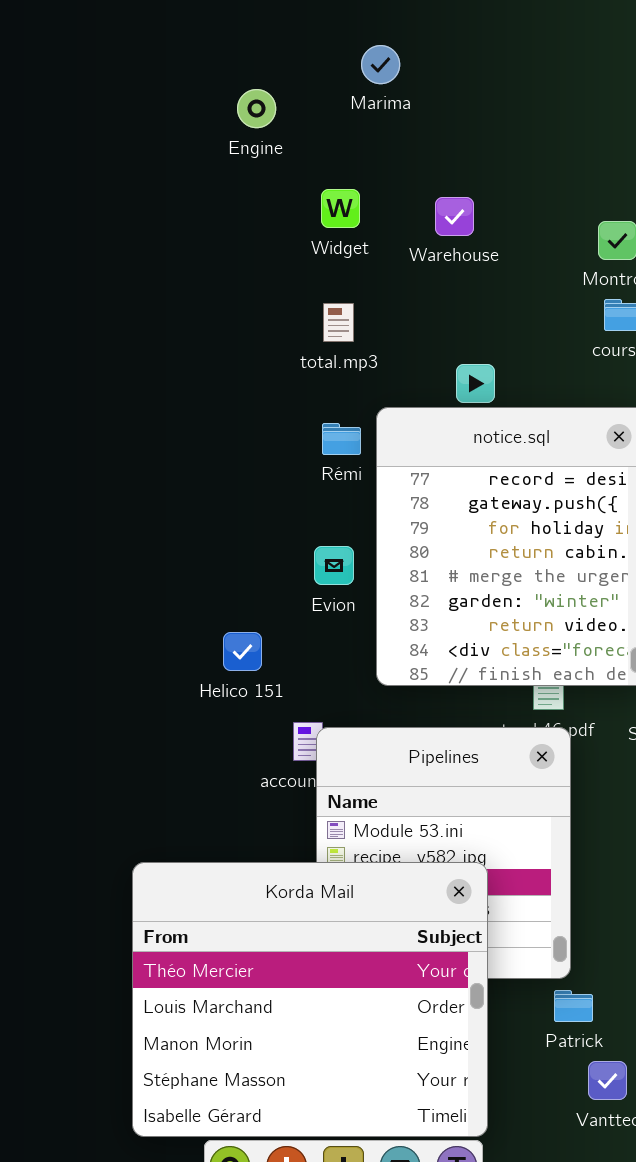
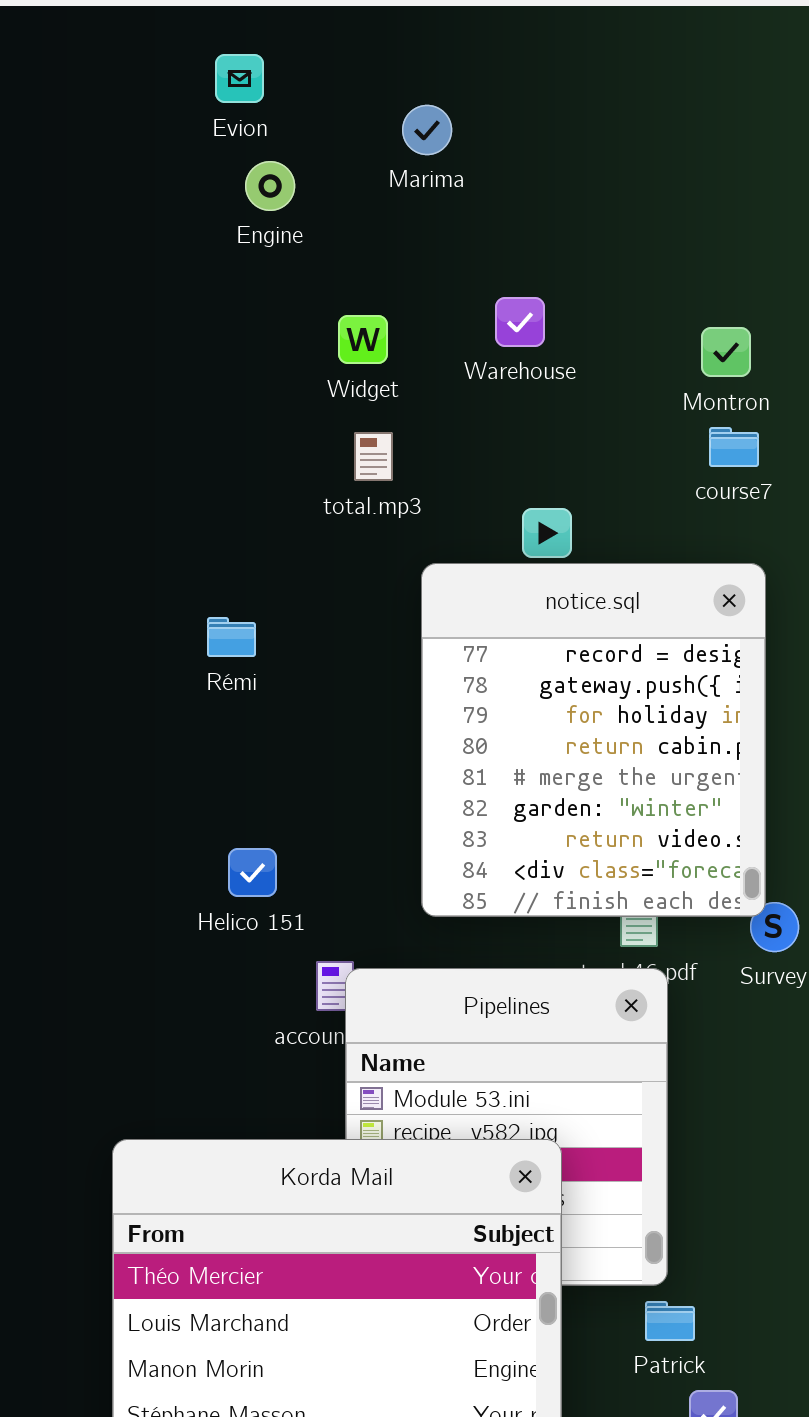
Widget: [321,189,360,228] -> [338,315,388,364], moved
Rémi: [322,423,361,455] -> [207,617,256,657], moved
Evion: [314,546,354,585] -> [215,54,264,103], moved

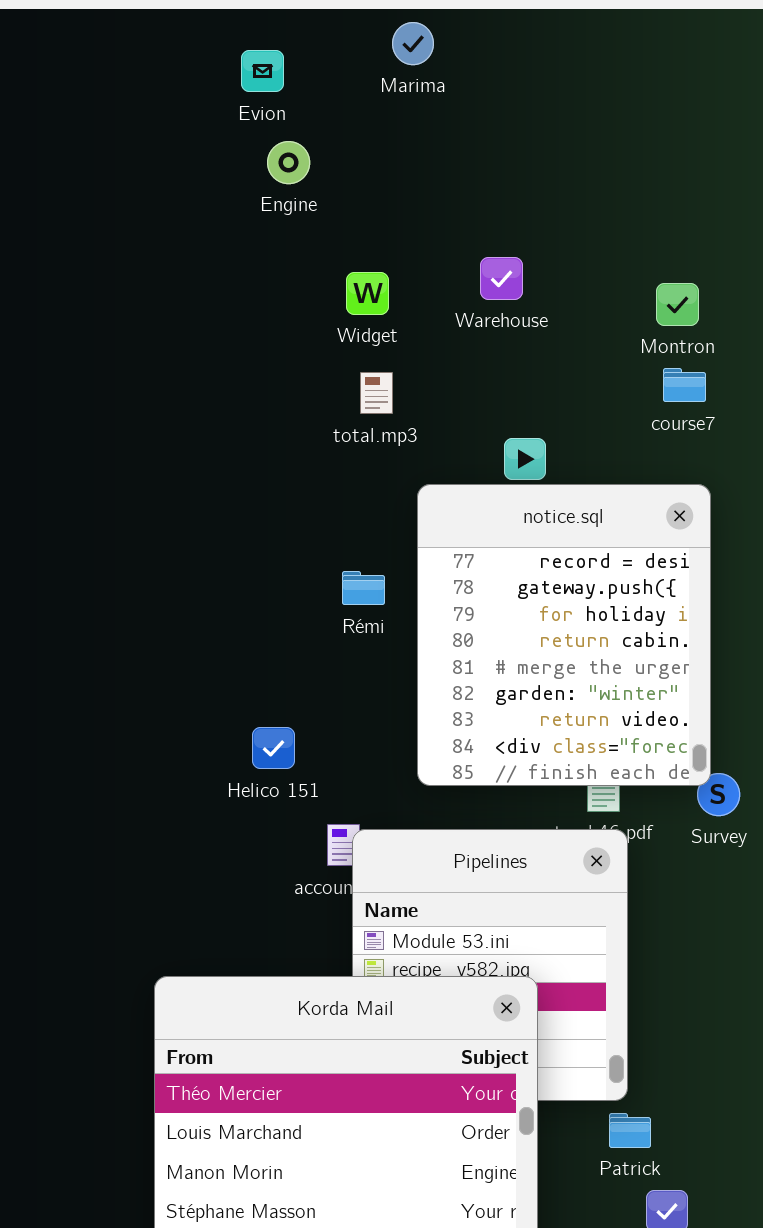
Marima: [402,105,452,155] -> [392,22,434,65], moved
Rémi: [207,617,256,657] -> [342,571,385,605], moved

